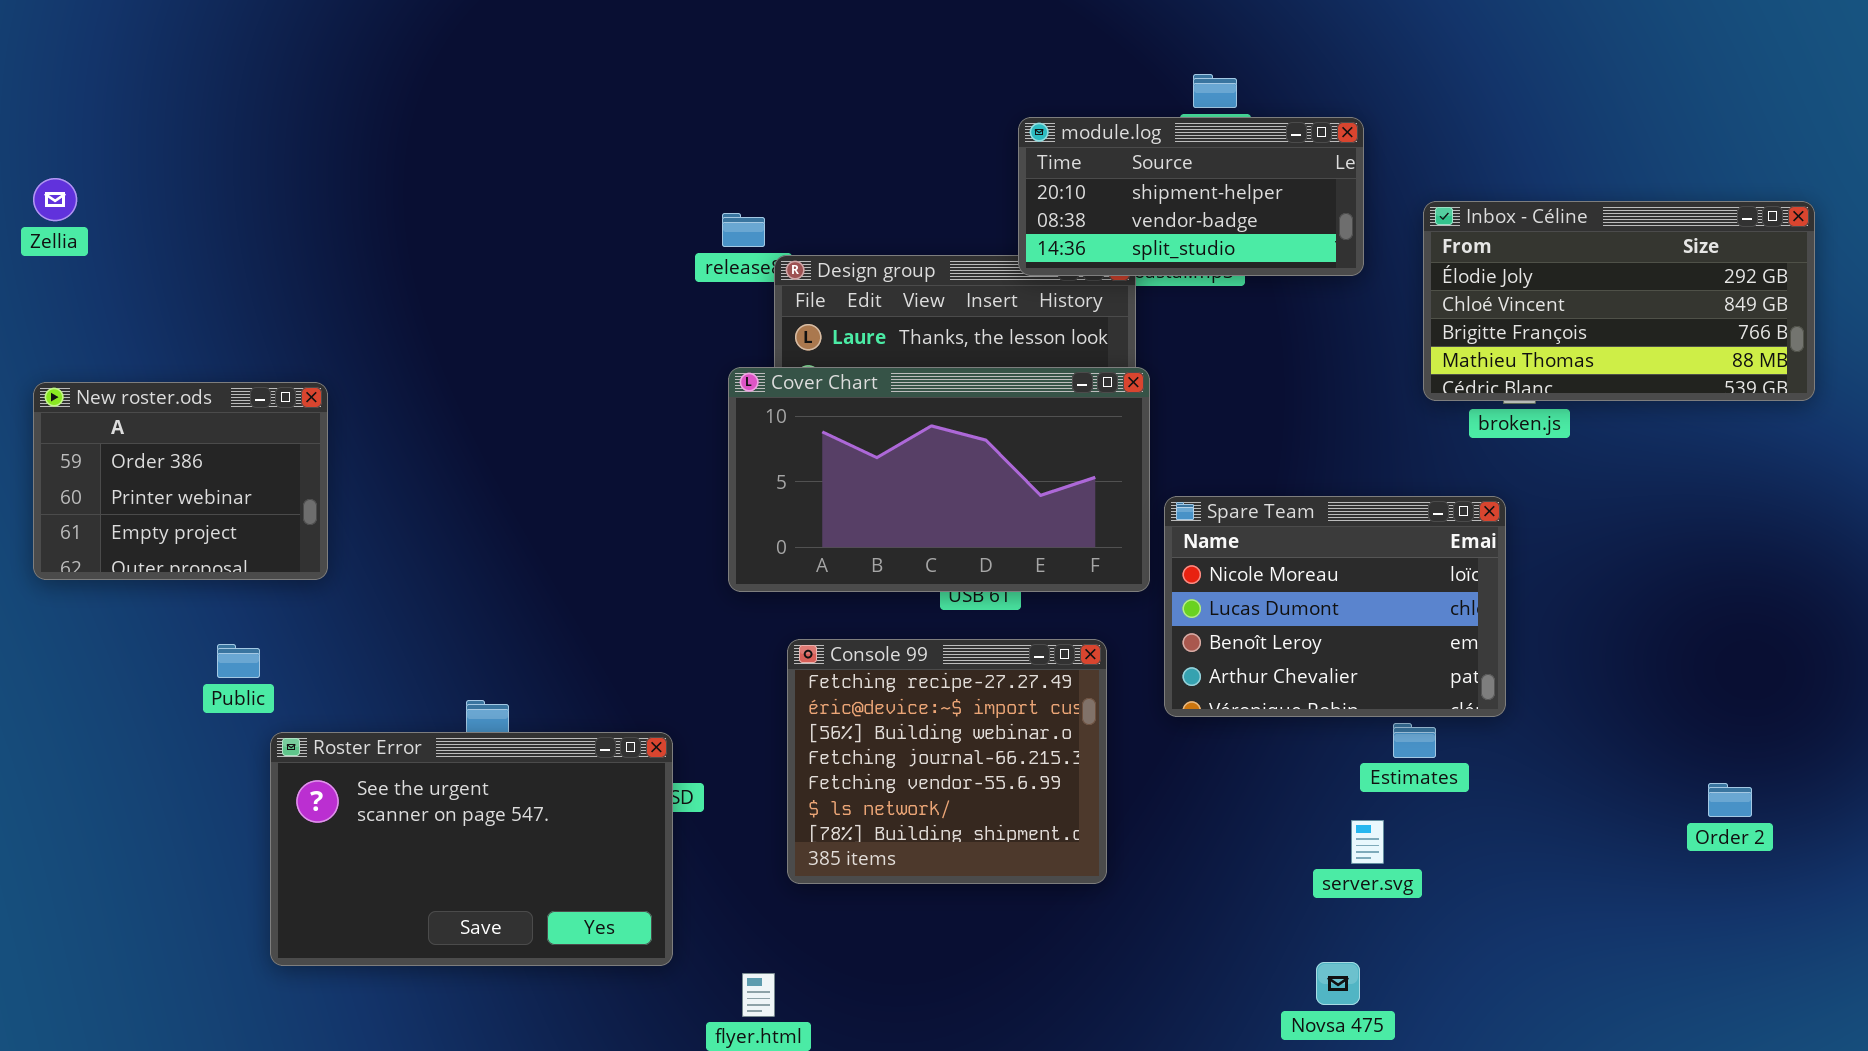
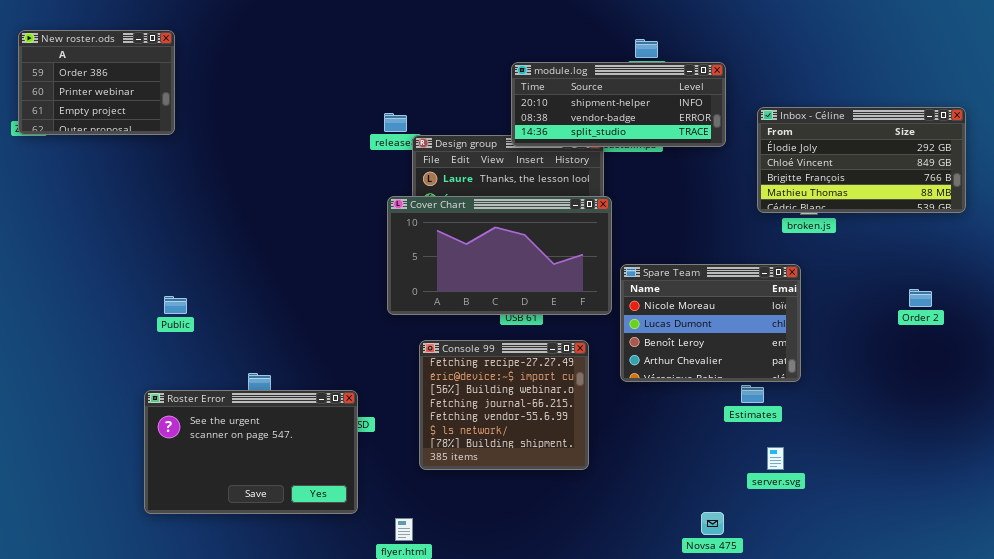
module.log: [1018,117,1364,276] -> [511,62,726,147], resized
New roster.ods: [33,382,328,580] -> [18,30,175,135], moved
Public: [217,644,260,678] -> [164,296,187,314], moved
Order 2: [1708,783,1752,817] -> [909,289,932,307], moved
server.svg: [1351,820,1384,864] -> [767,447,784,470], moved

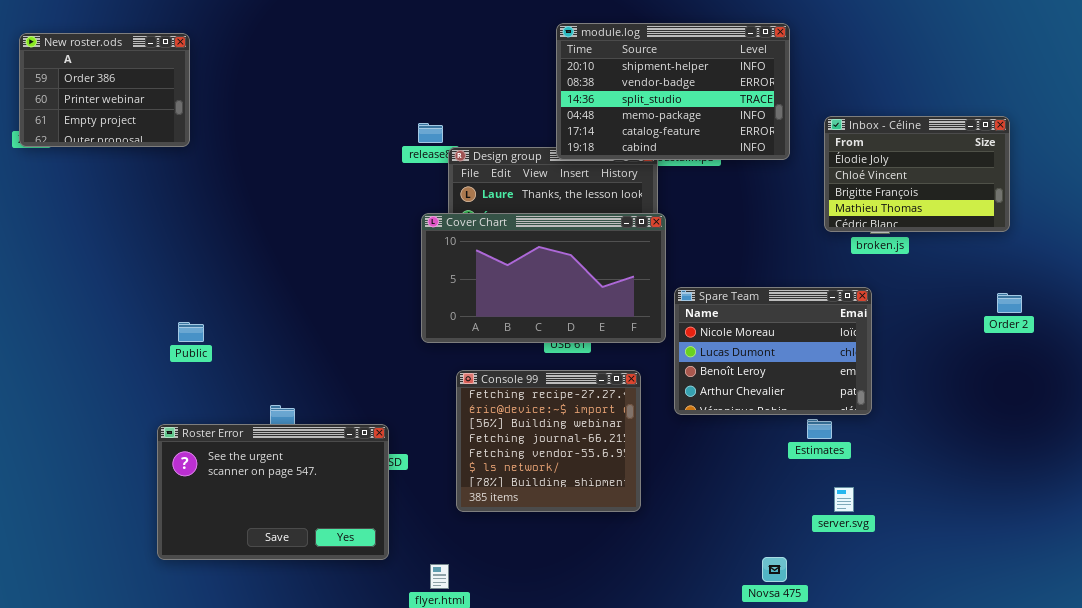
module.log: [511,62,726,147] -> [556,23,790,160], resized
Inbox - Céline: [757,107,966,213] -> [824,116,1010,232], resized
Order 2: [909,289,932,307] -> [997,293,1022,313], moved

